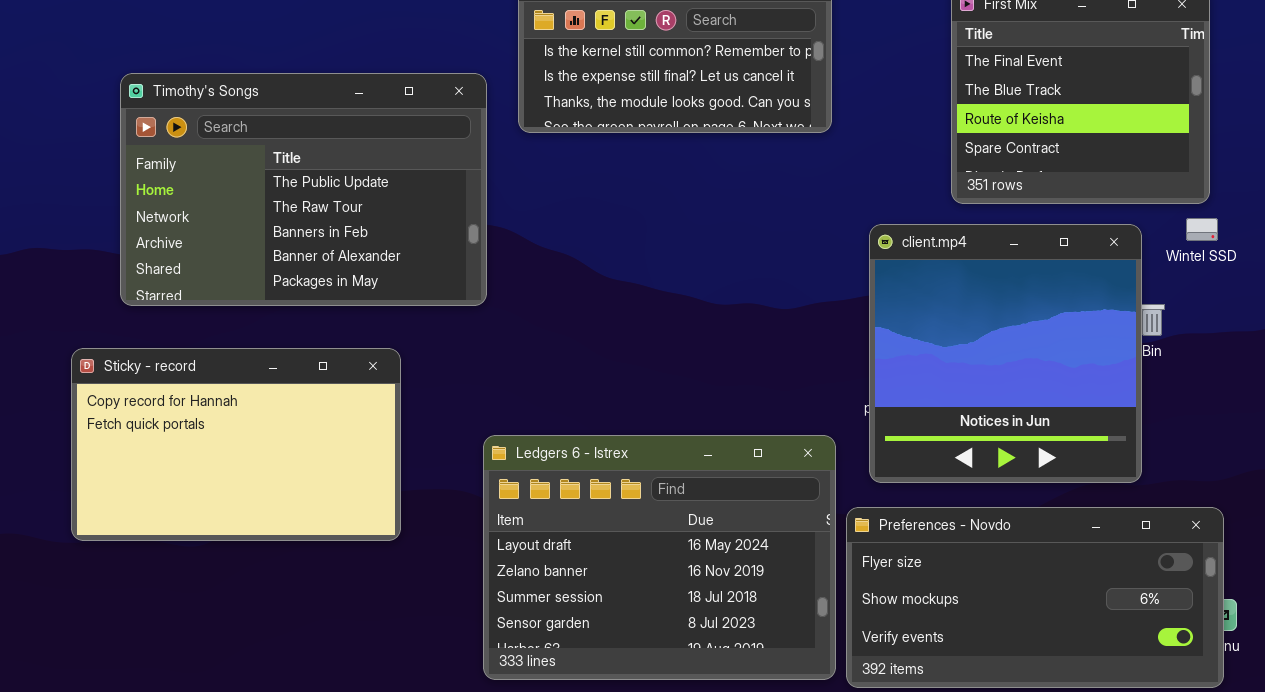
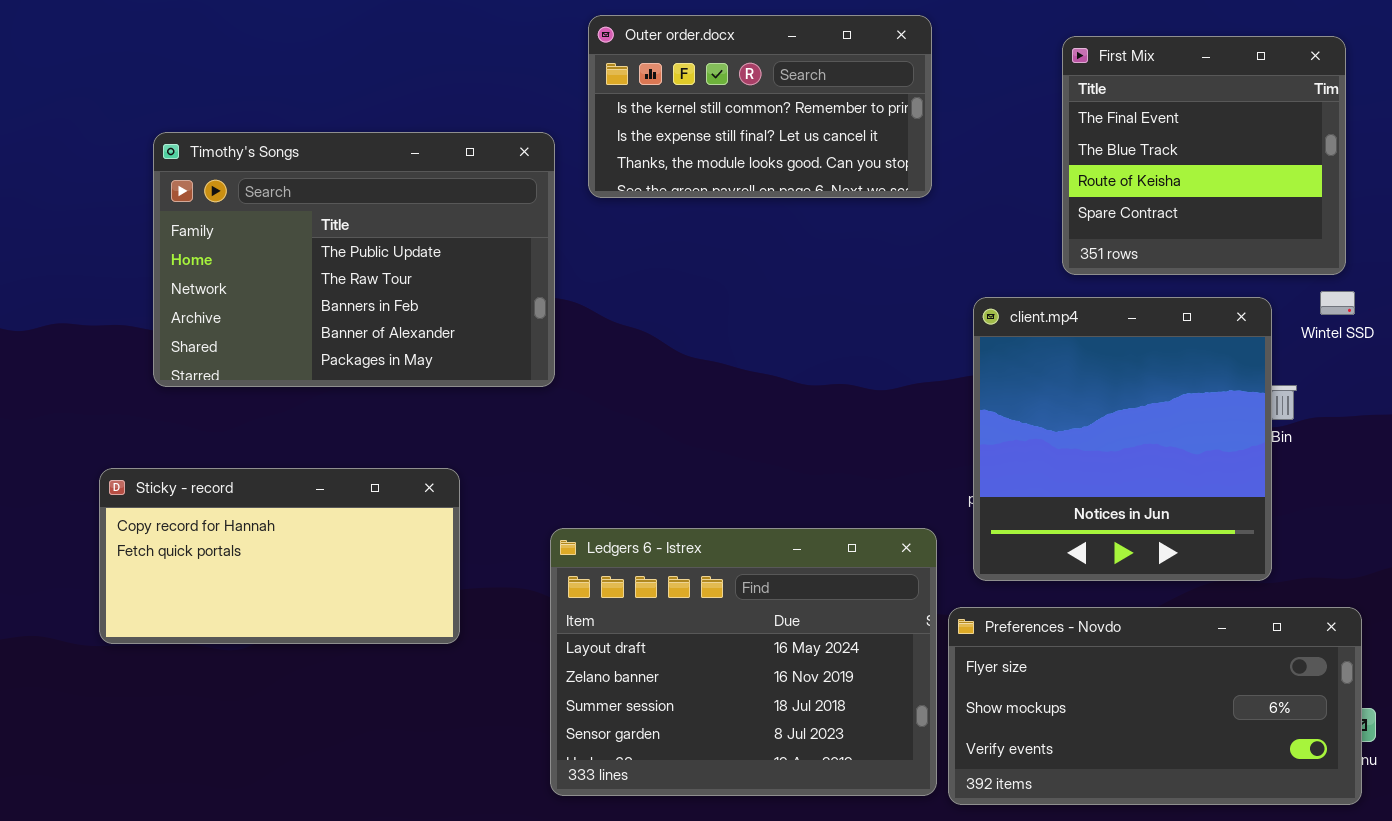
Sticky - record: [71,348,401,541] -> [99,468,460,644], resized

